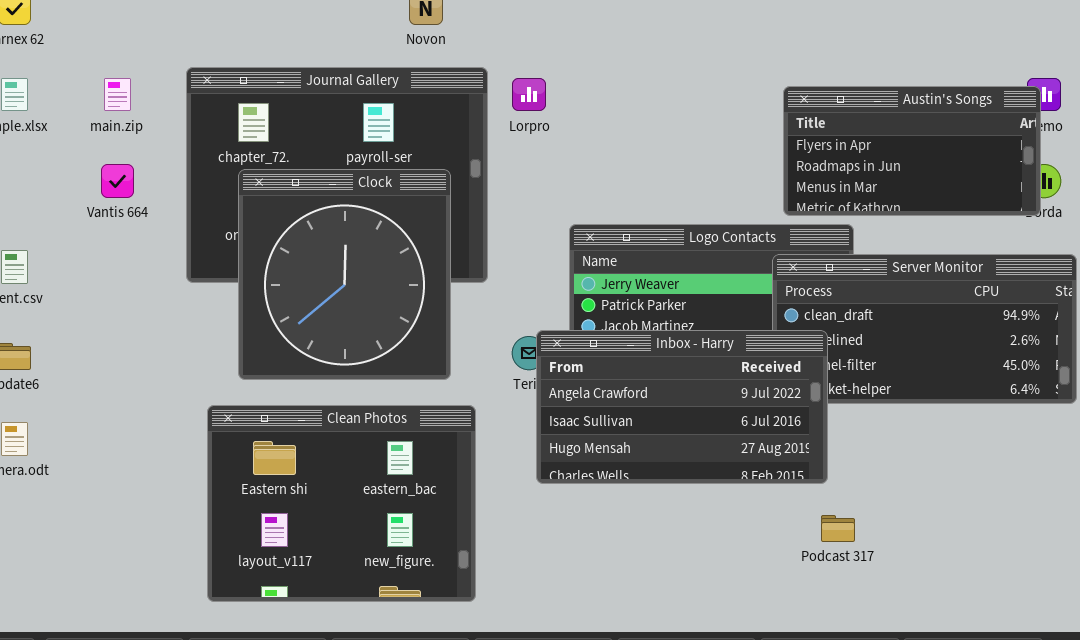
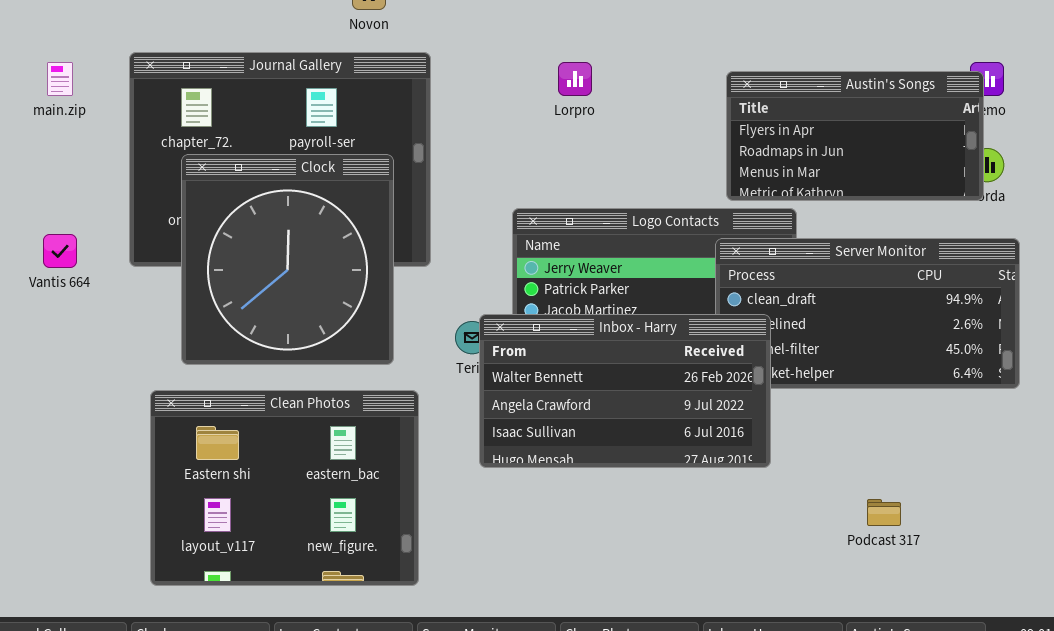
Lorpro: [512,78,546,111] -> [558,62,592,96], moved
Vantis 664: [101,164,134,198] -> [43,234,77,268], moved
Inbox - Harry: [536,330,828,484] -> [479,314,771,468], scrolled up 1 row
Podcast 317: [821,515,855,542] -> [867,499,901,526], moved

